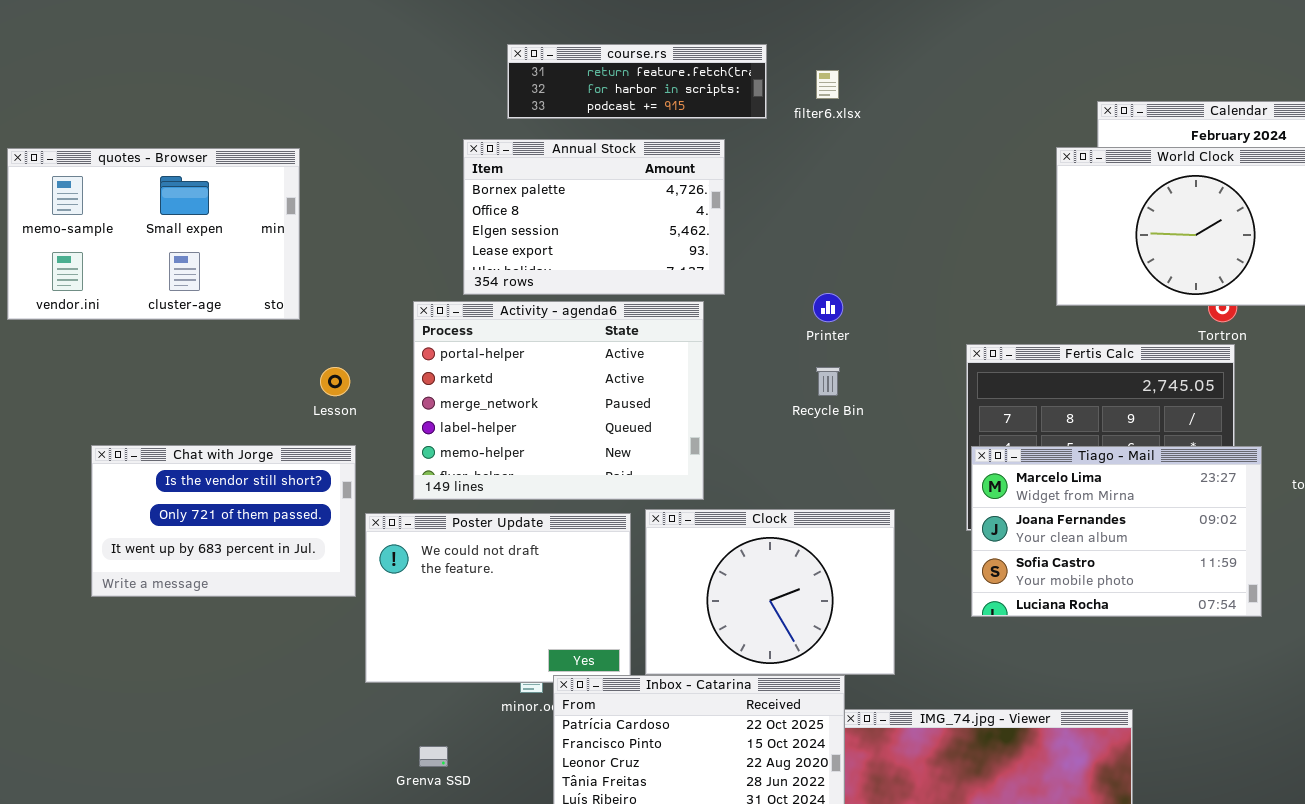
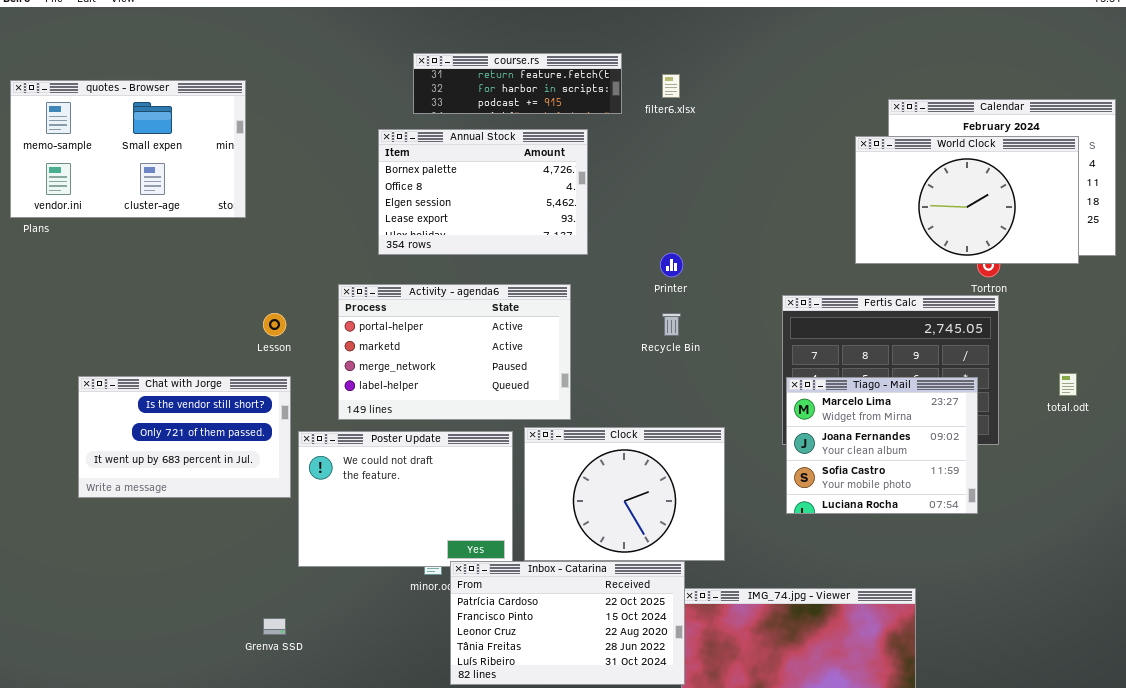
quotes - Browser: [7,148,300,320] -> [10,80,246,218], moved
Activity - agenda6: [413,301,704,500] -> [338,284,571,420], resized
Tiago - Mail: [971,446,1262,617] -> [786,377,978,514], resized
Grenva SSD: [419,746,448,767] -> [263,618,286,635], moved

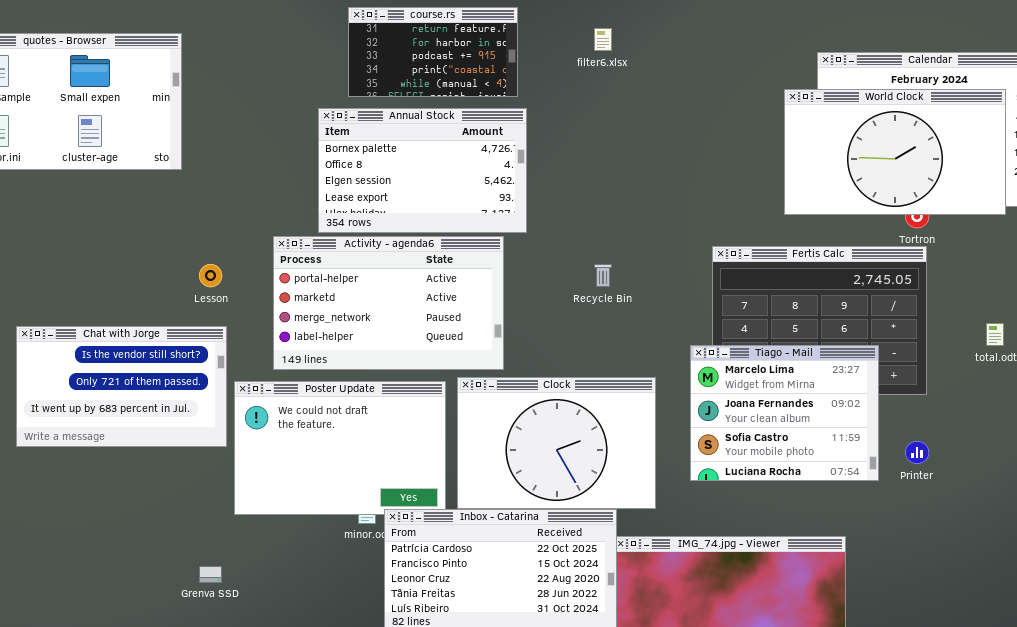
course.rs: [413,53,622,114] -> [348,7,518,97], resized
Annual Stock: [378,129,588,255] -> [318,108,527,233], moved
Printer: [660,253,683,277] -> [905,441,929,464], moved
Tiago - Mail: [786,377,978,514] -> [690,345,879,481], moved

